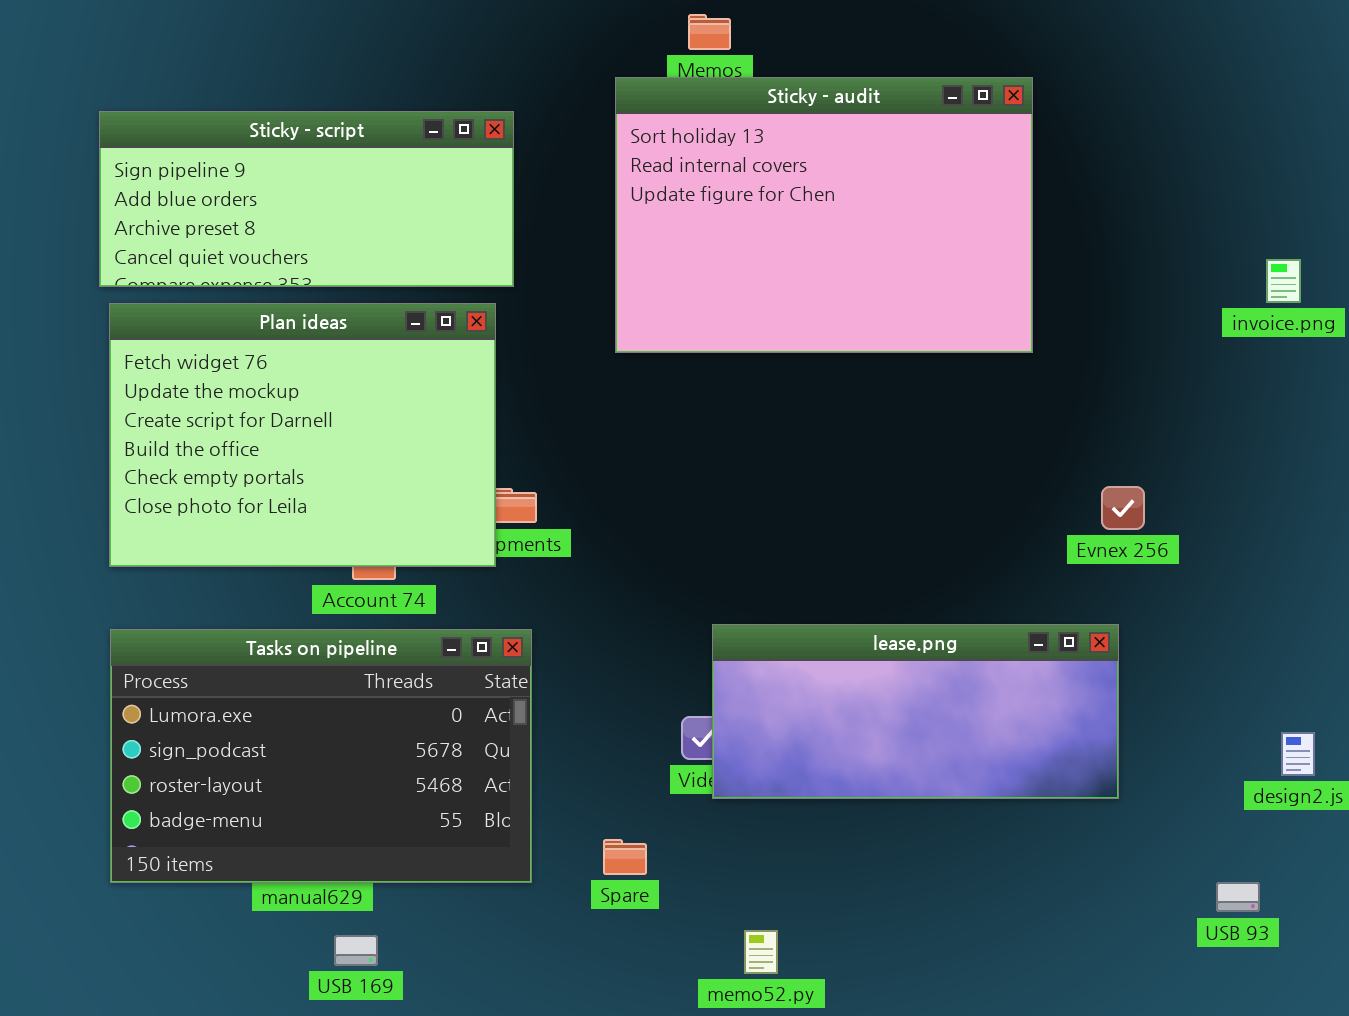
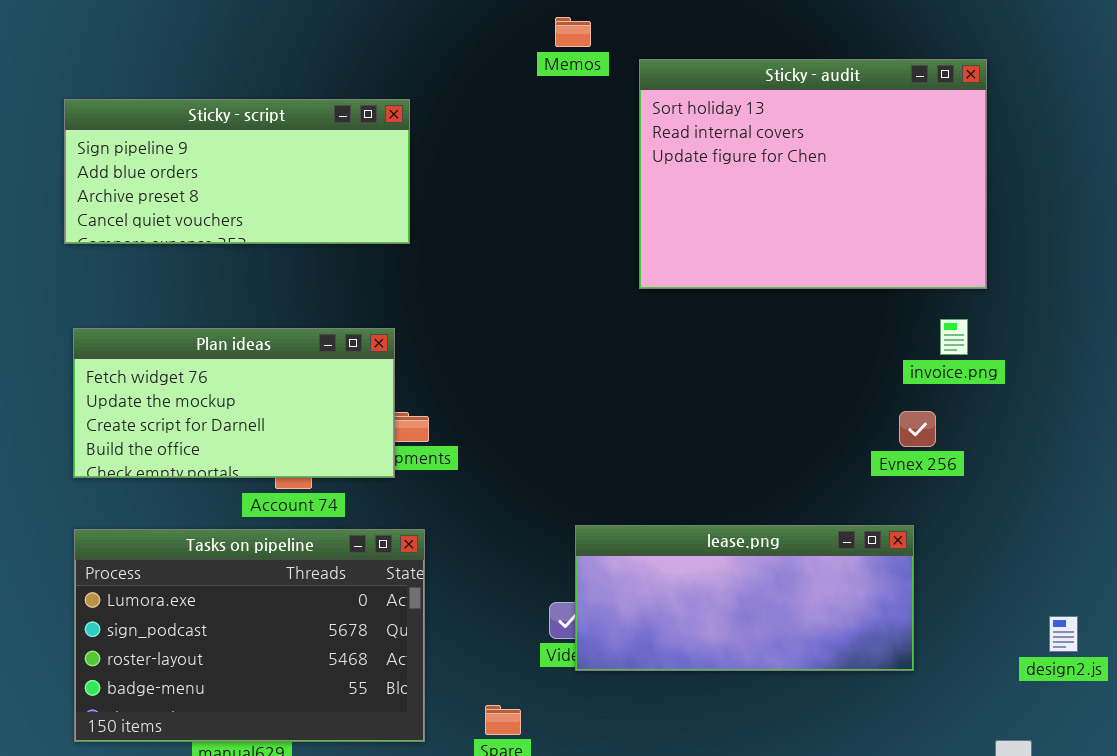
Sticky - audit: [615,77,1033,353] -> [639,59,987,289], moved
invoice.png: [1266,259,1301,303] -> [940,319,968,355], moved
Plan ideas: [109,303,496,567] -> [73,328,395,478], resized

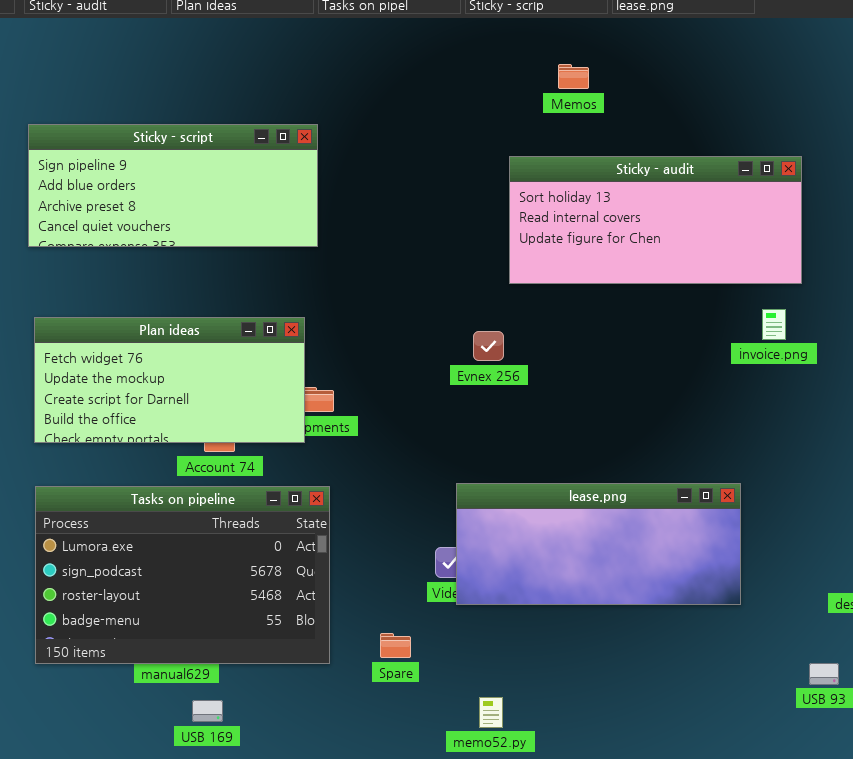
Memos: [555,17,591,47] -> [558,64,589,89], moved
Sticky - audit: [639,59,987,289] -> [509,156,802,284], resized
Evnex 256: [899,411,936,447] -> [473,331,504,361], moved

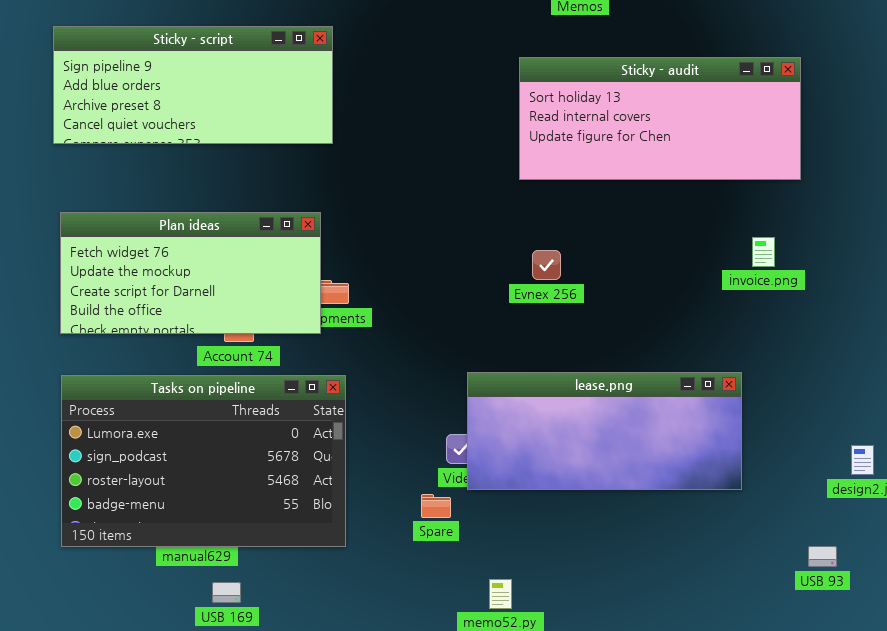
invoice.png: [762,309,786,340] -> [752,237,775,267], moved
Evnex 256: [473,331,504,361] -> [532,250,561,280], moved
Spare: [380,633,411,658] -> [421,494,451,518], moved

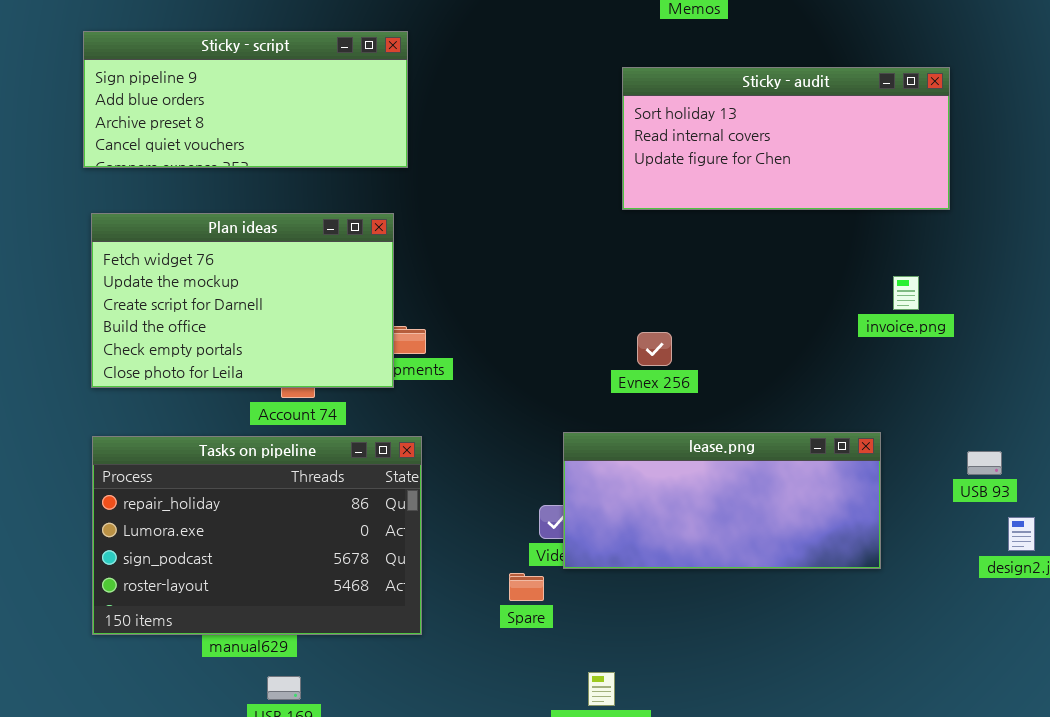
Plan ideas: [60,212,321,334] -> [91,213,394,388], resized
Evnex 256: [532,250,561,280] -> [637,332,672,366], moved
Tasks on pipeline: [61,375,346,547] -> [92,436,422,635], scrolled up 1 row
USB 93: [808,546,837,567] -> [967,451,1002,475], moved

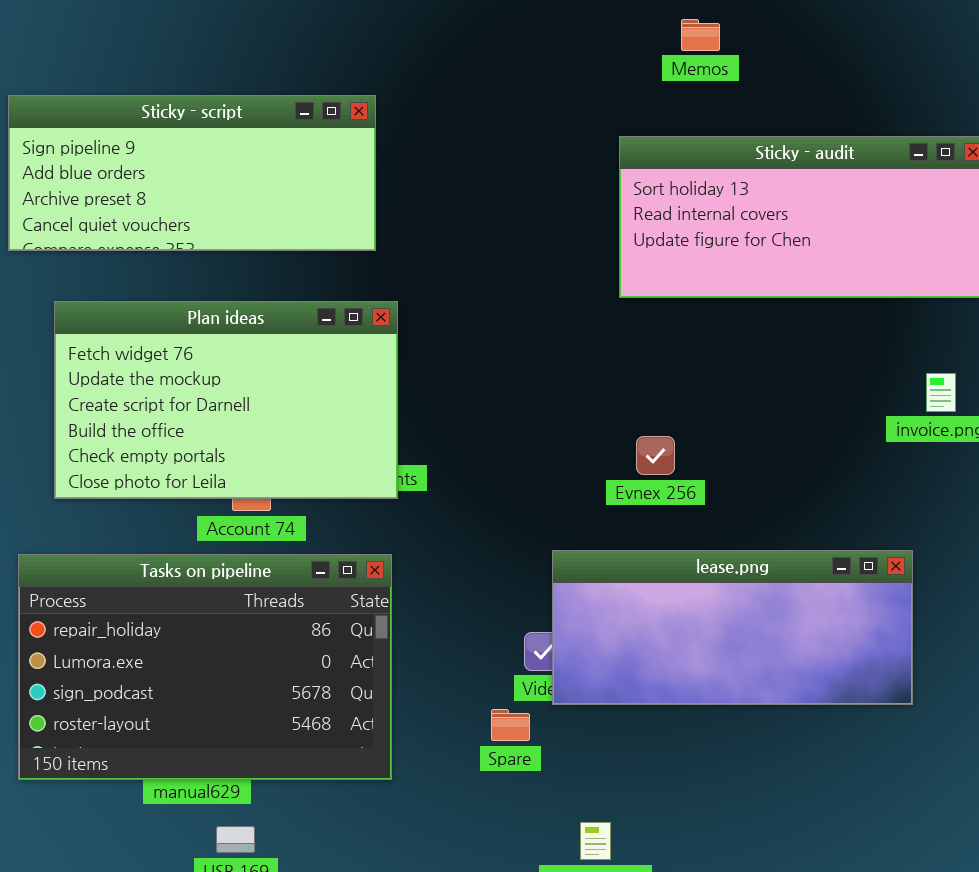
Plan ideas: [91,213,394,388] -> [54,301,398,499], moved

